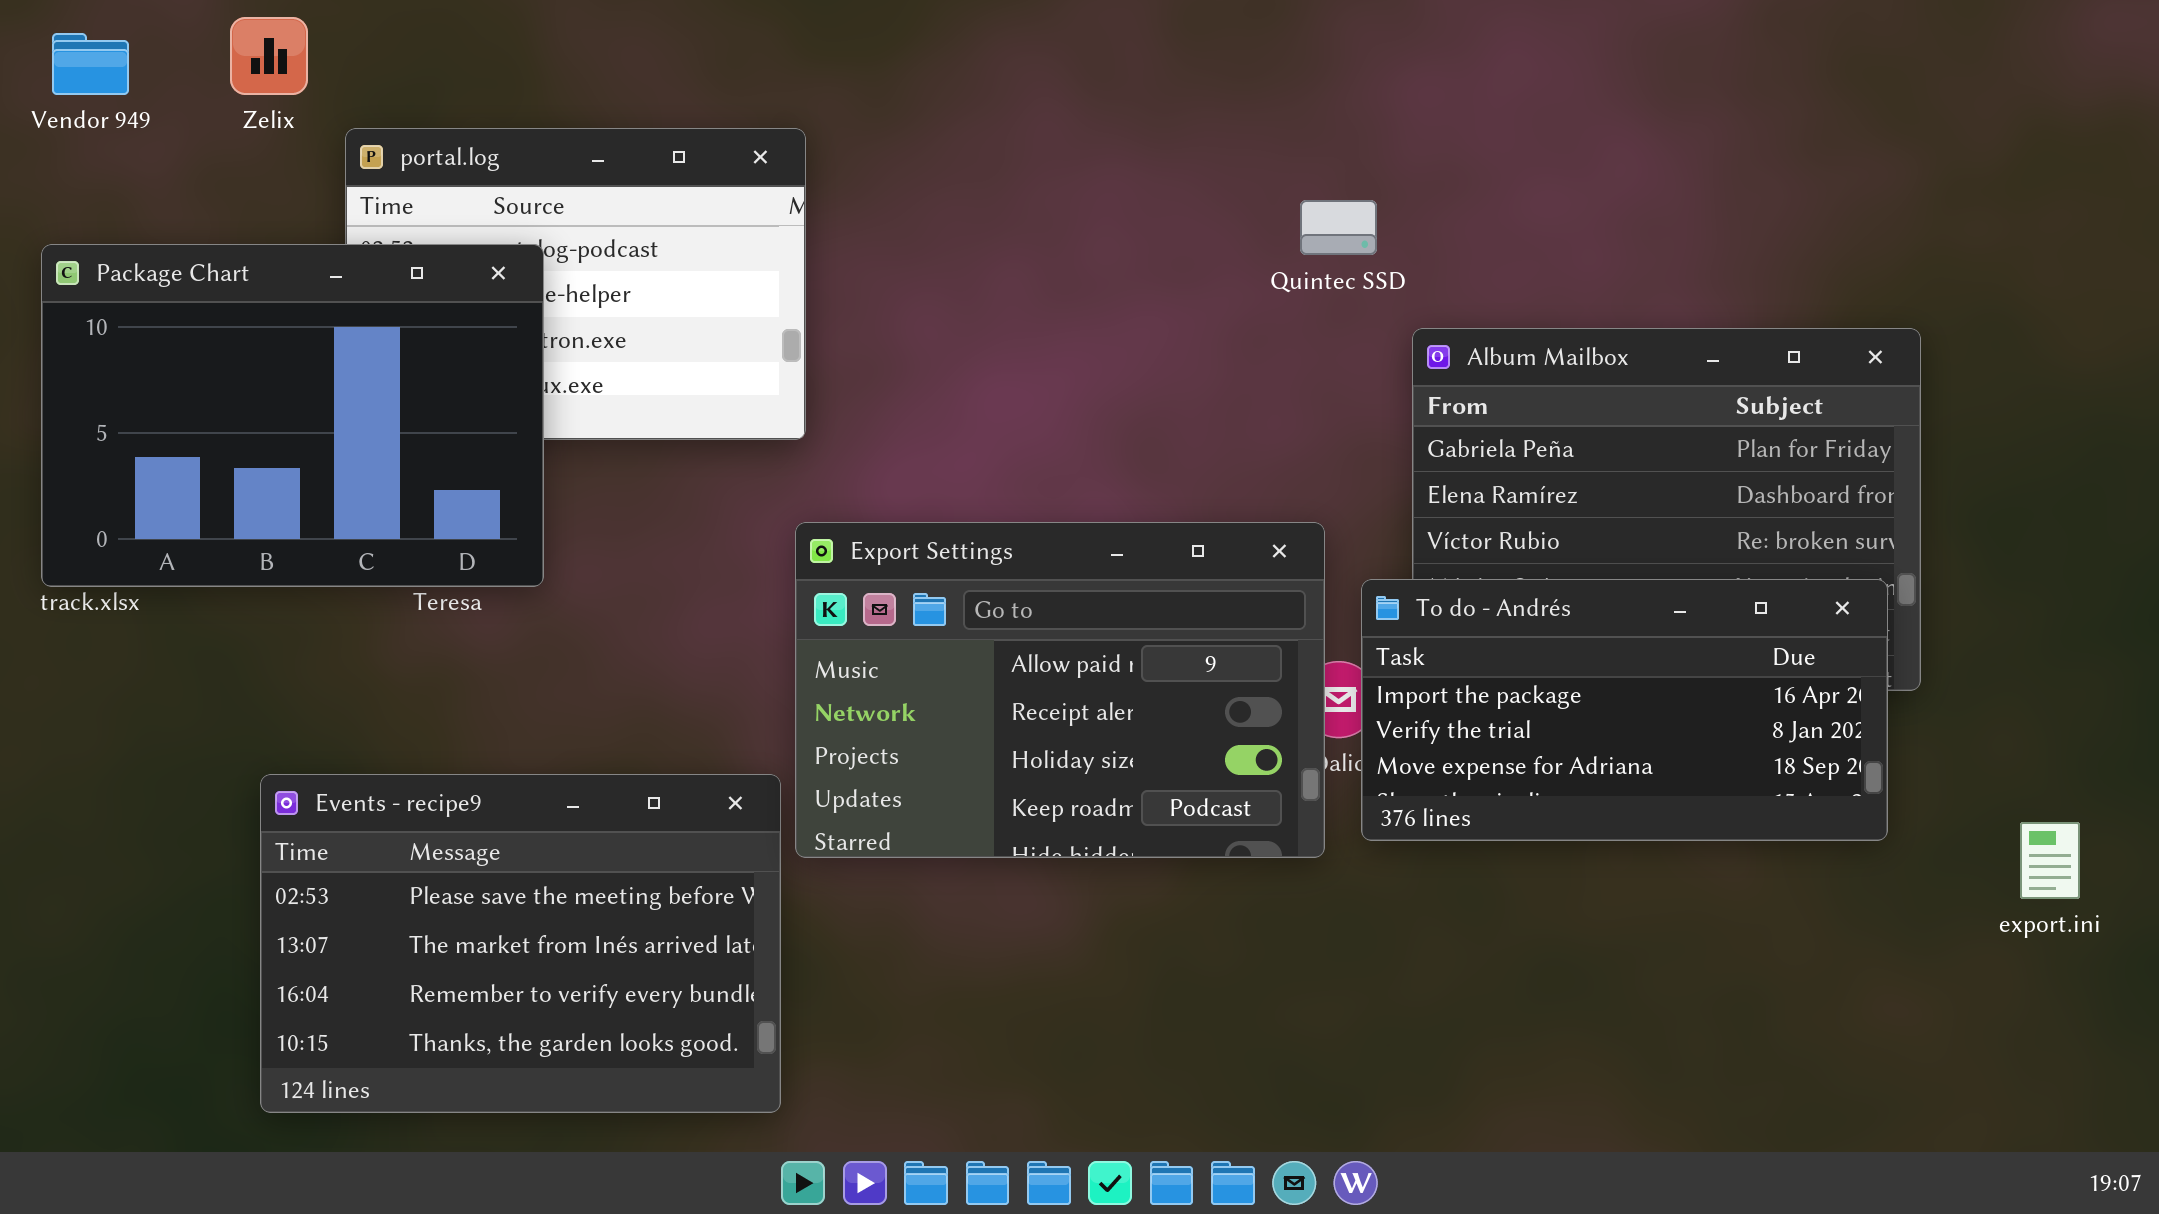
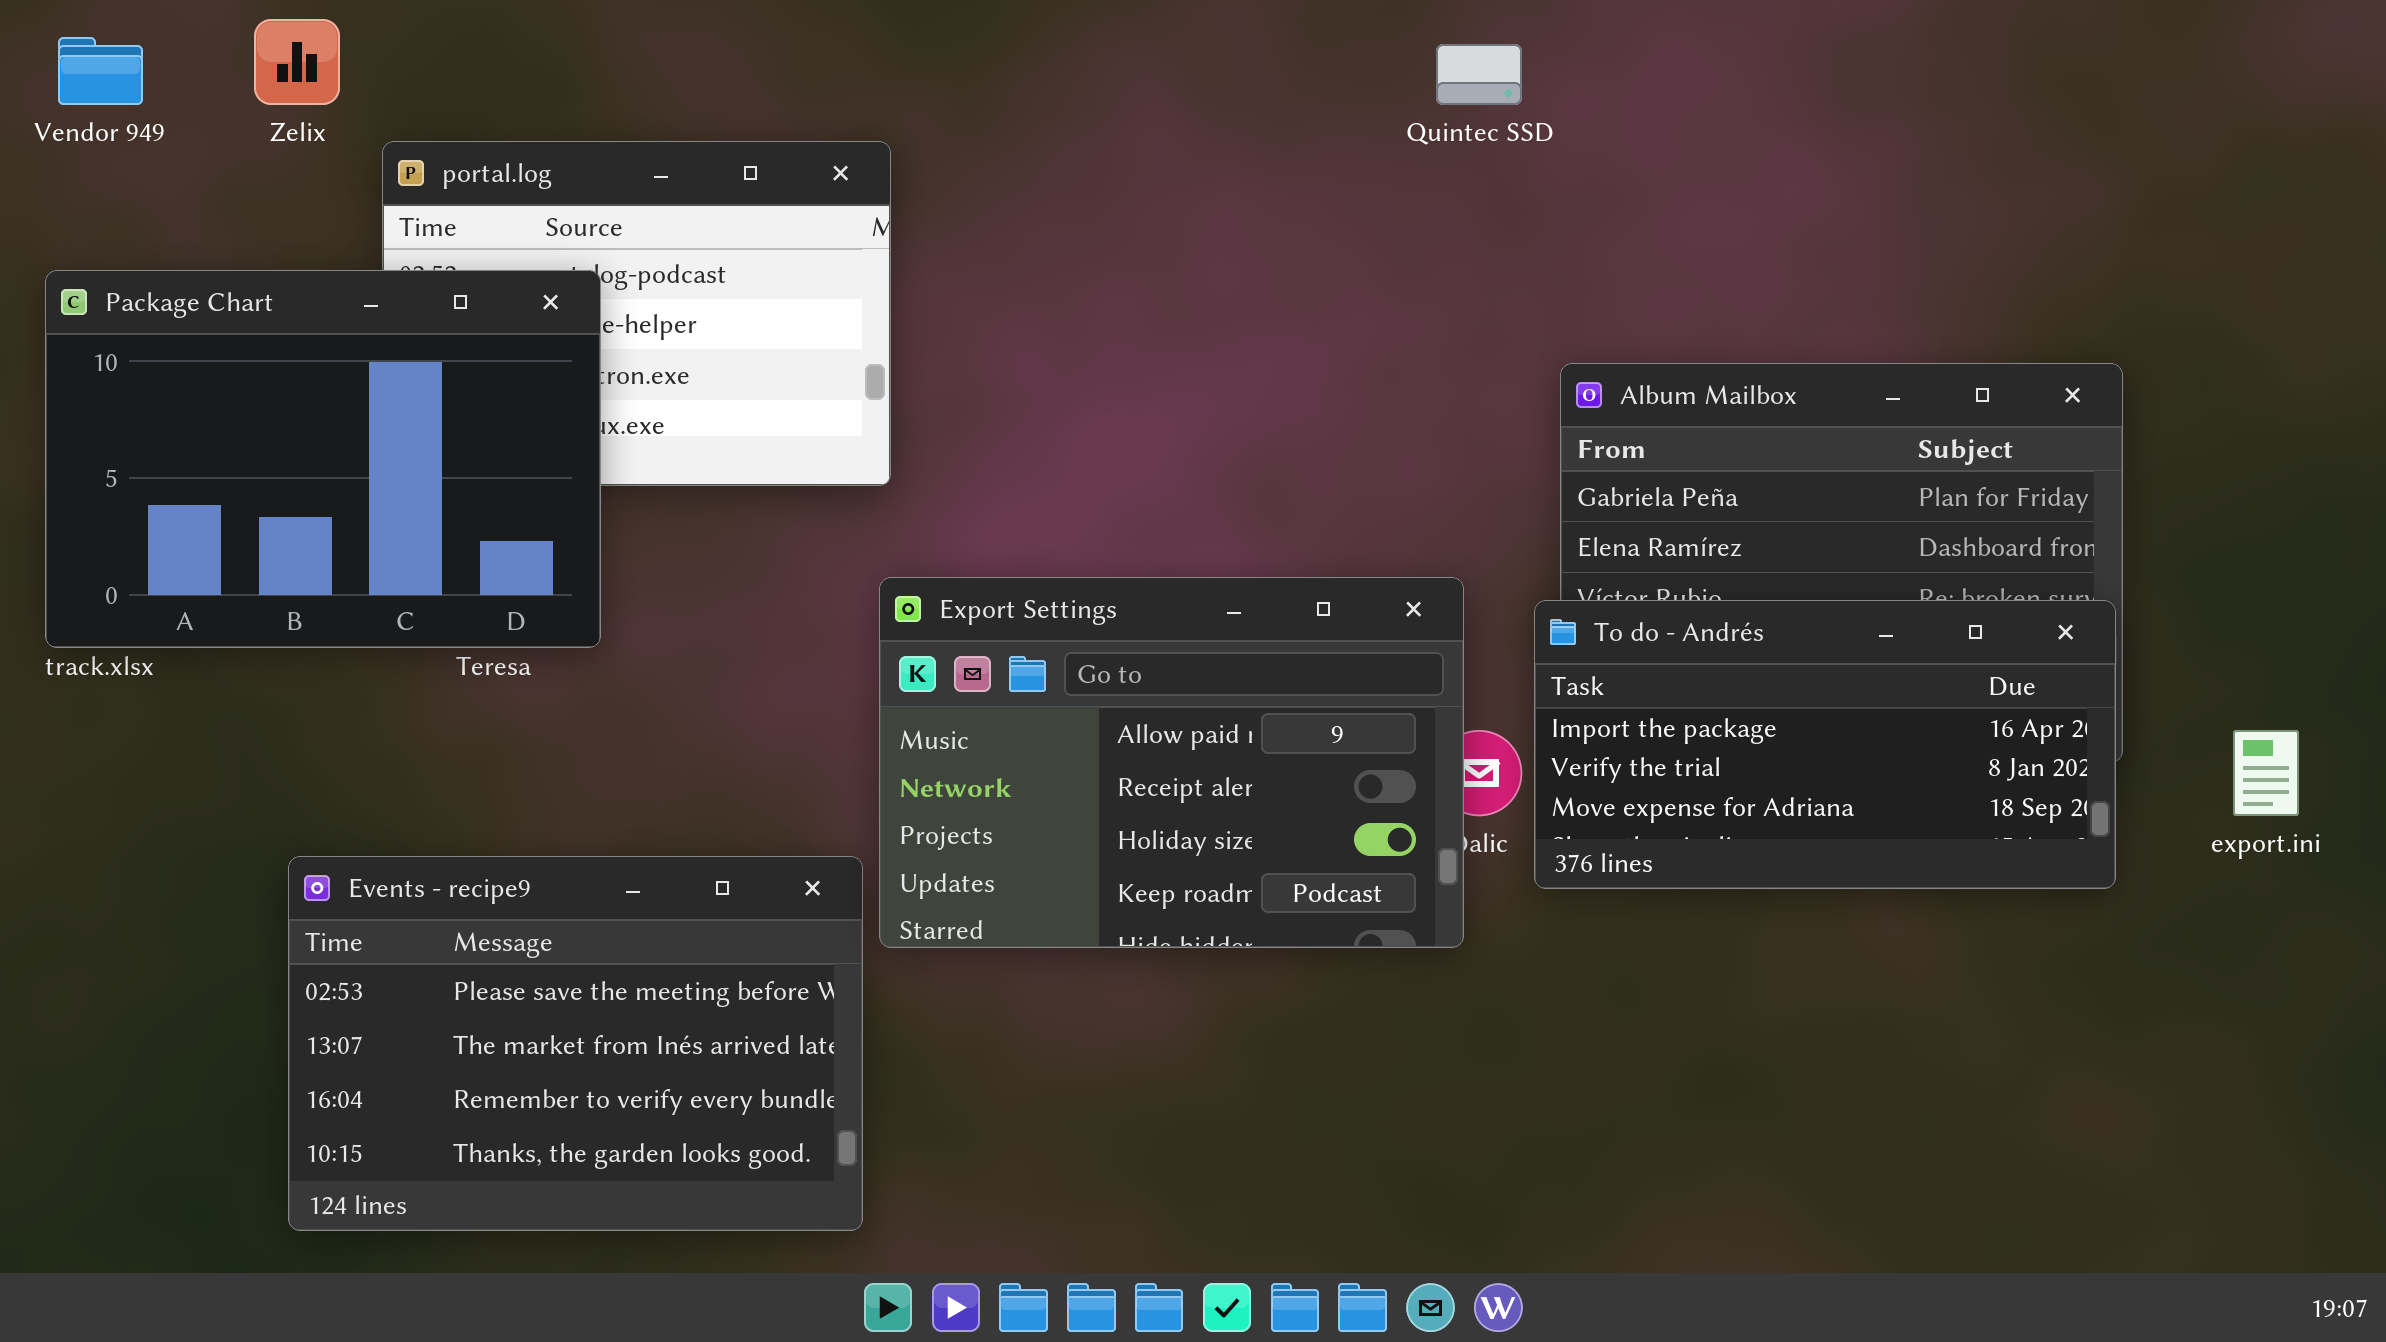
Quintec SSD: [1300,200,1377,255] -> [1436,44,1522,105], moved
To do - Andrés: [1361,579,1888,841] -> [1534,600,2116,889], moved
export.ini: [2020,822,2080,899] -> [2233,730,2299,816], moved

